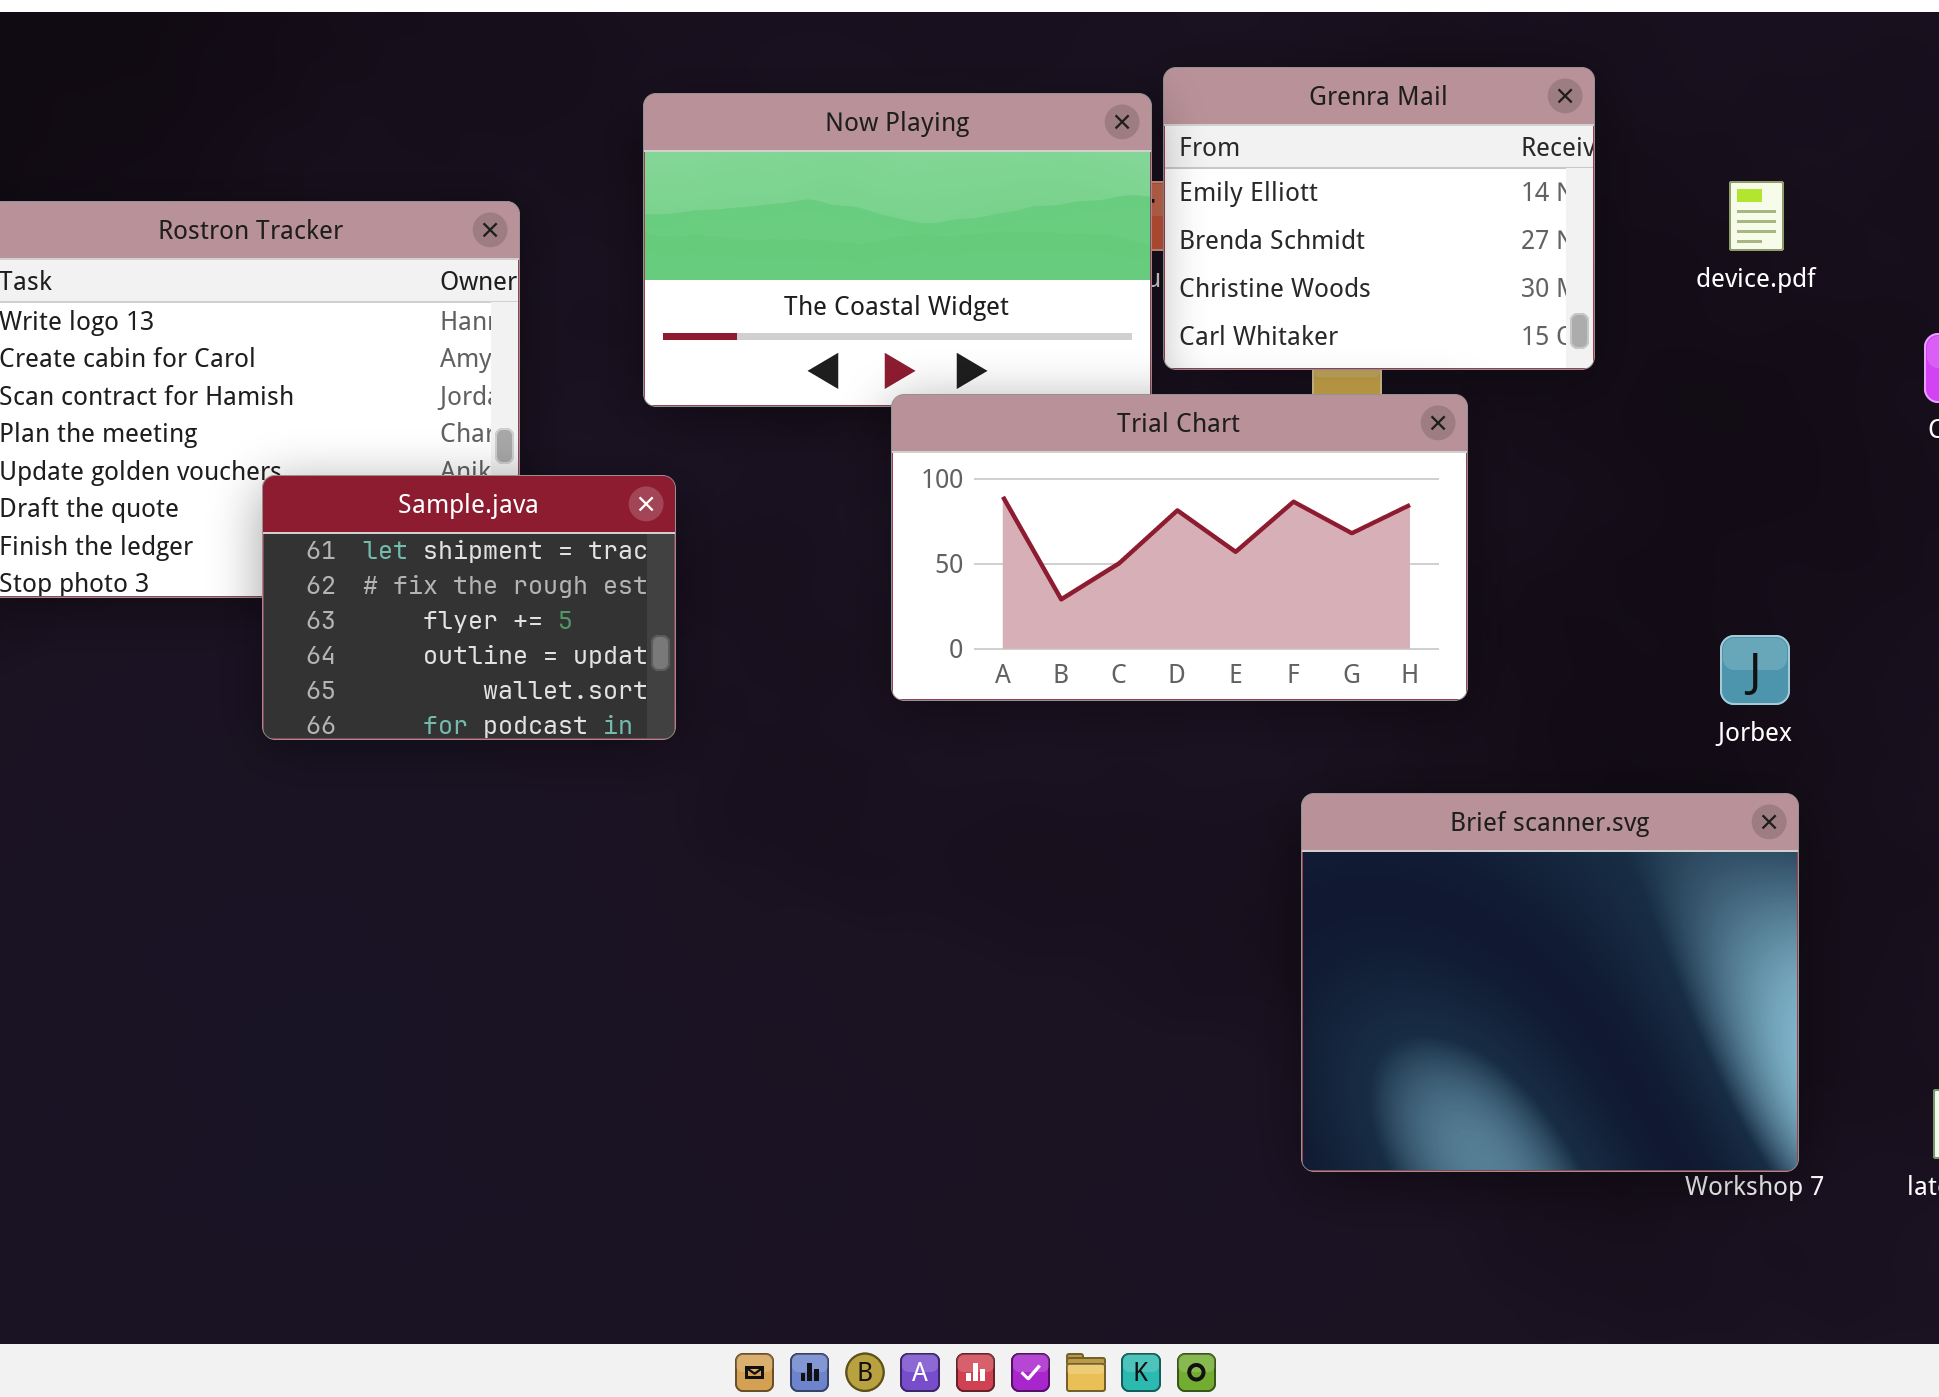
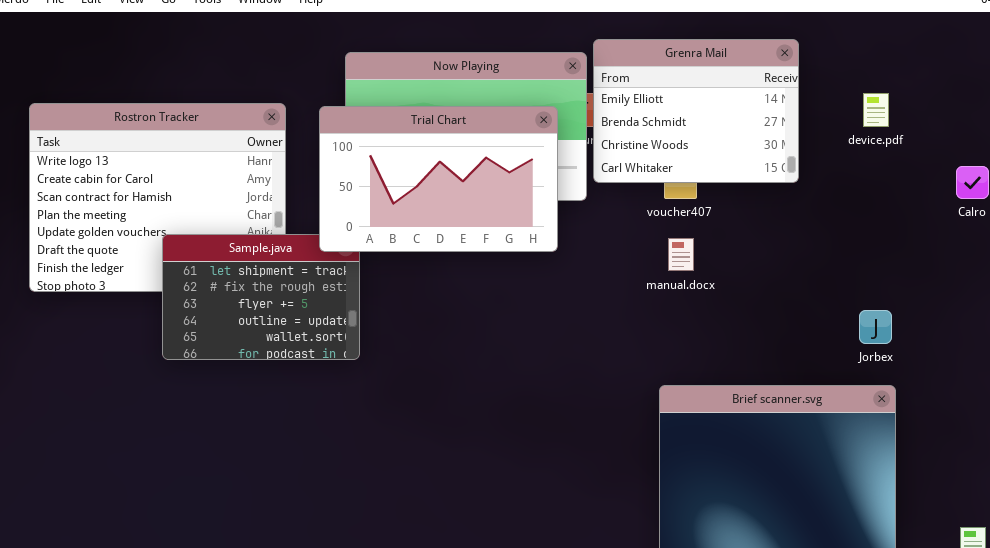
Trial Chart: [891,394,1468,701] -> [319,106,558,252], moved, resized

